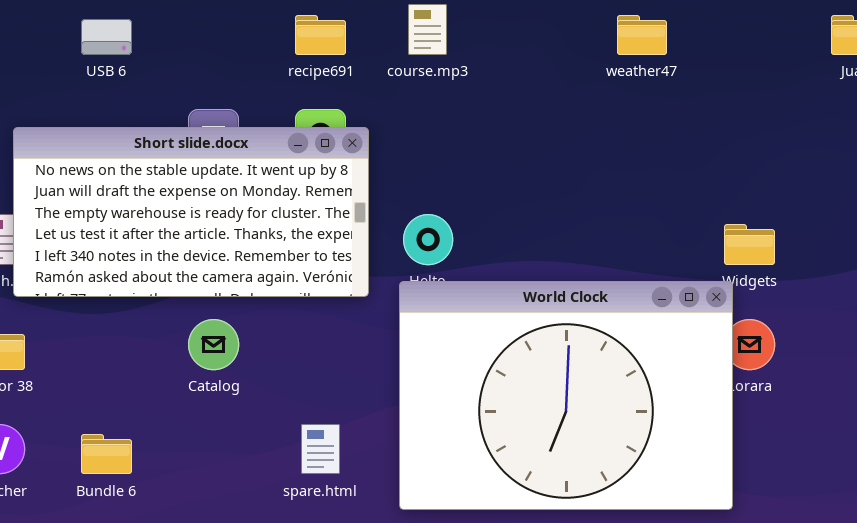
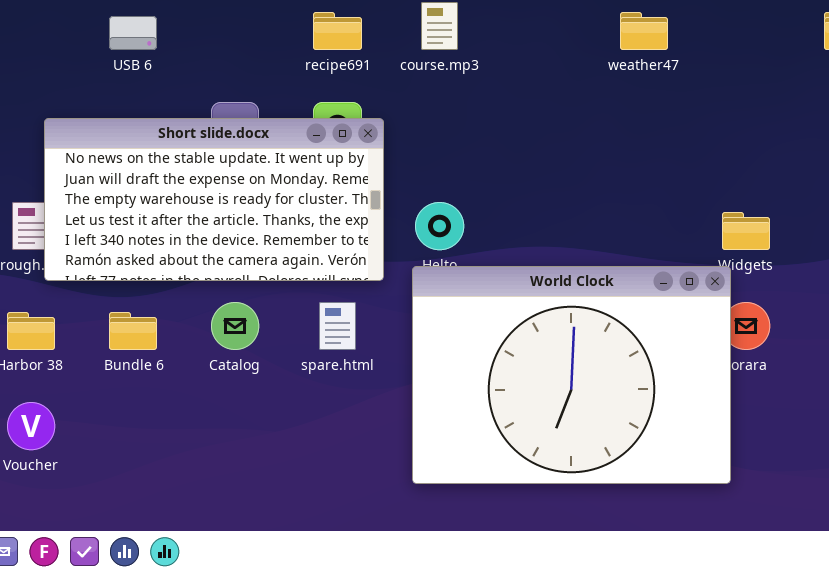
spare.html: [301,424,340,474] -> [319,302,356,350], moved
Bundle 6: [81,434,132,474] -> [109,312,157,350], moved

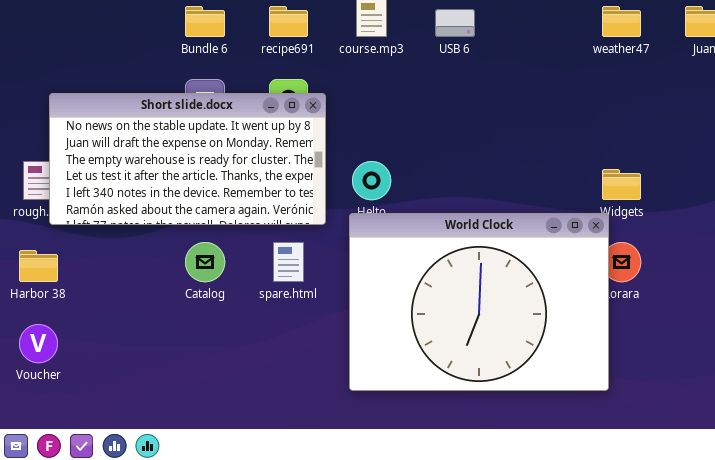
weather47: [620,12,668,50] -> [602,6,641,37], moved
USB 6: [109,16,157,50] -> [435,9,475,37], moved
Bundle 6: [109,312,157,350] -> [185,6,225,37], moved

